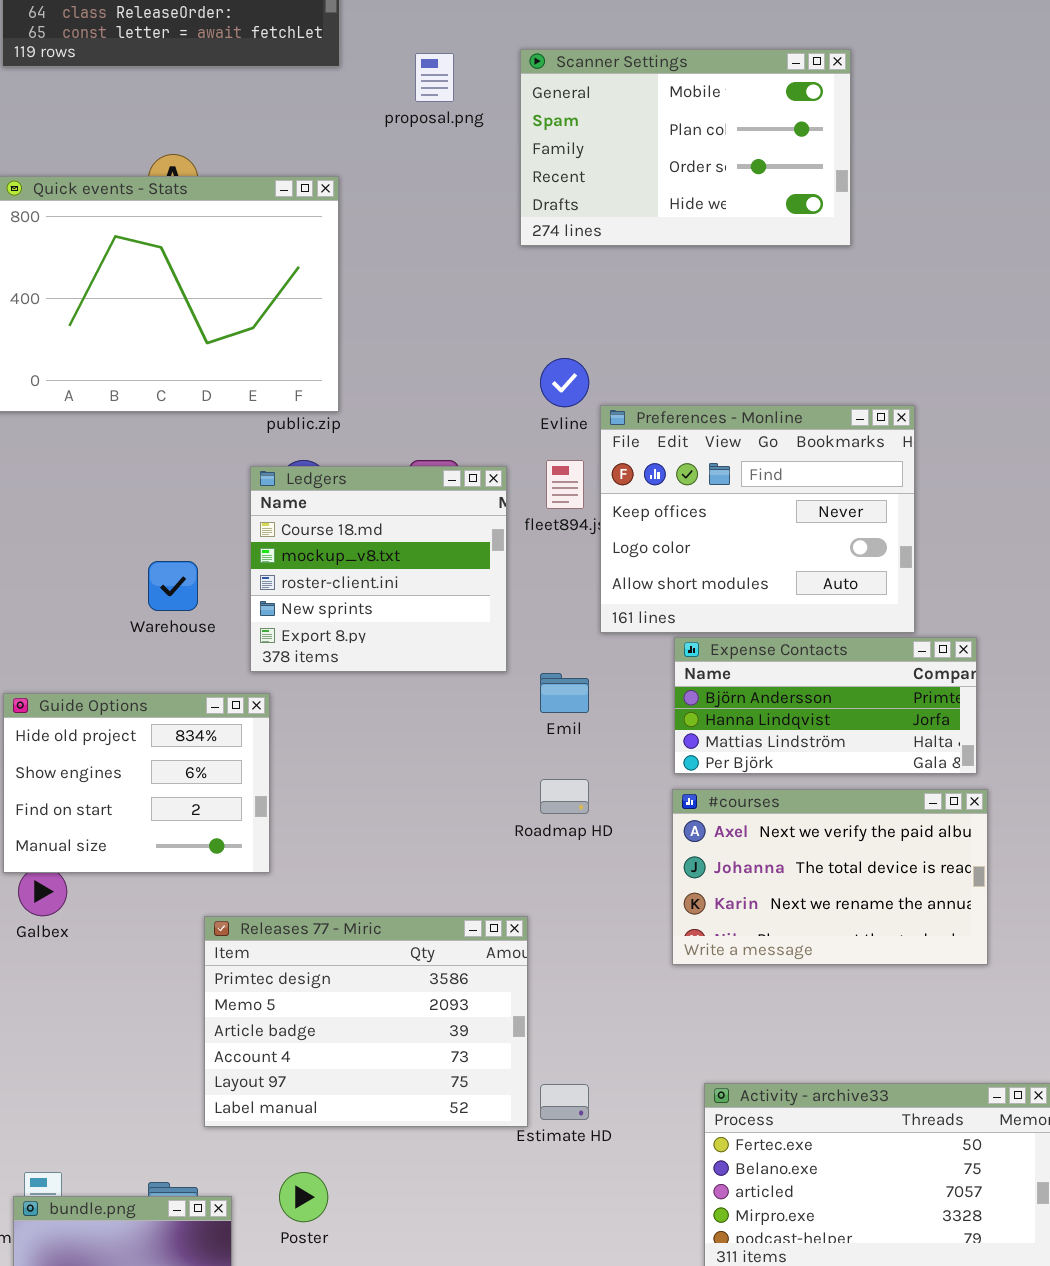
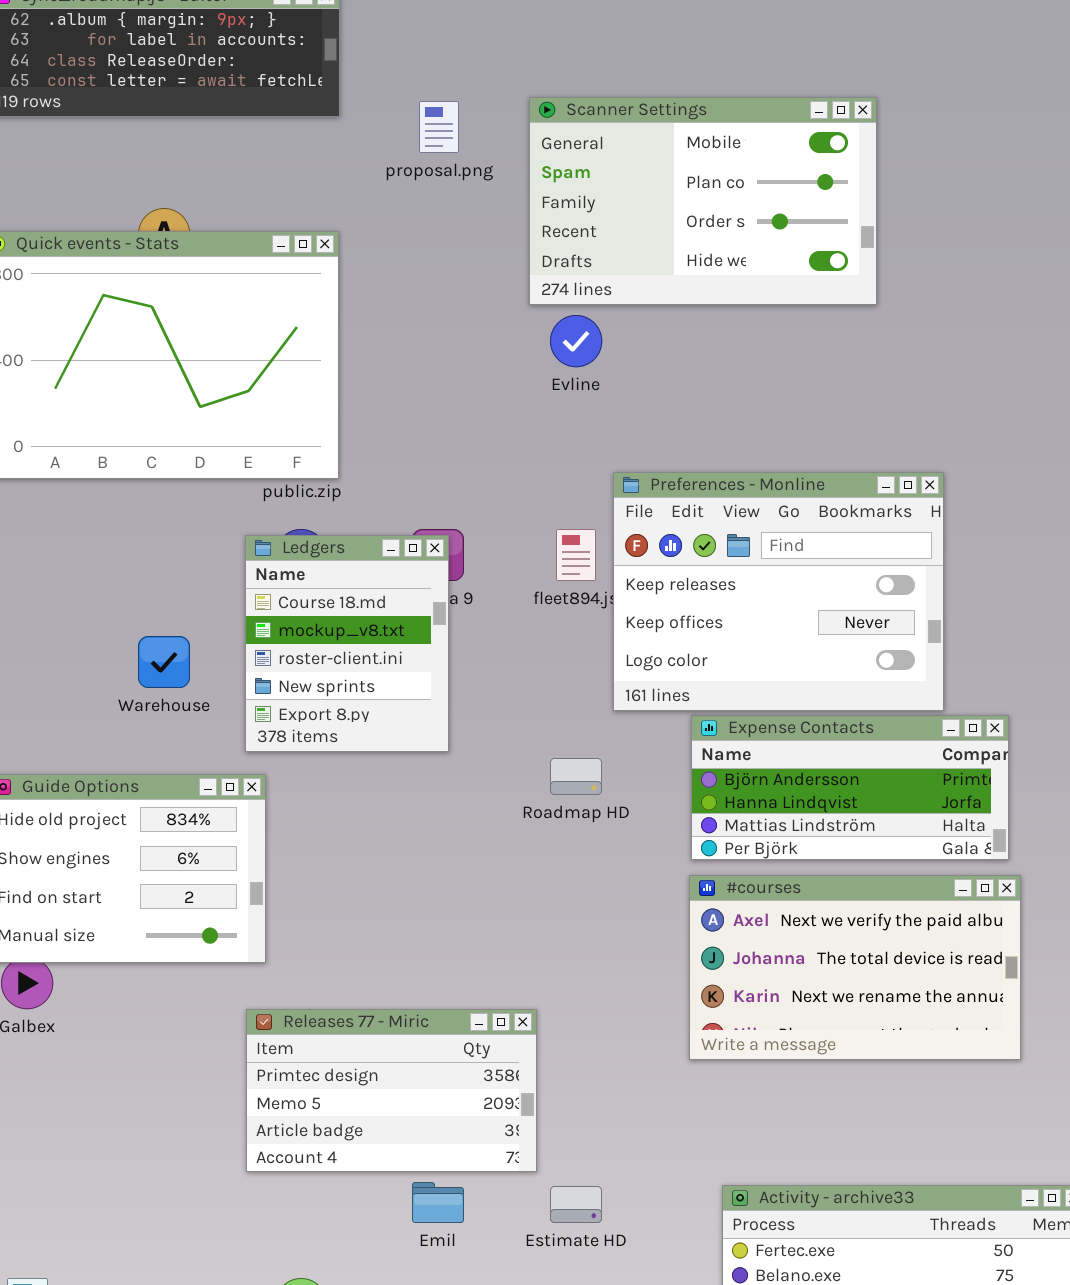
Evline: [540,358,589,407] -> [550,315,602,367], moved
Preferences - Monline: [600,405,915,633] -> [613,472,944,711], scrolled up 1 row
Ledgers: [250,466,507,672] -> [245,535,449,752], resized
Emil: [540,673,589,713] -> [412,1182,464,1223], moved
Roadmap HD: [540,779,589,814] -> [550,758,602,795], moved
Releases 77 - Miric: [204,916,528,1127] -> [246,1009,537,1172], resized

